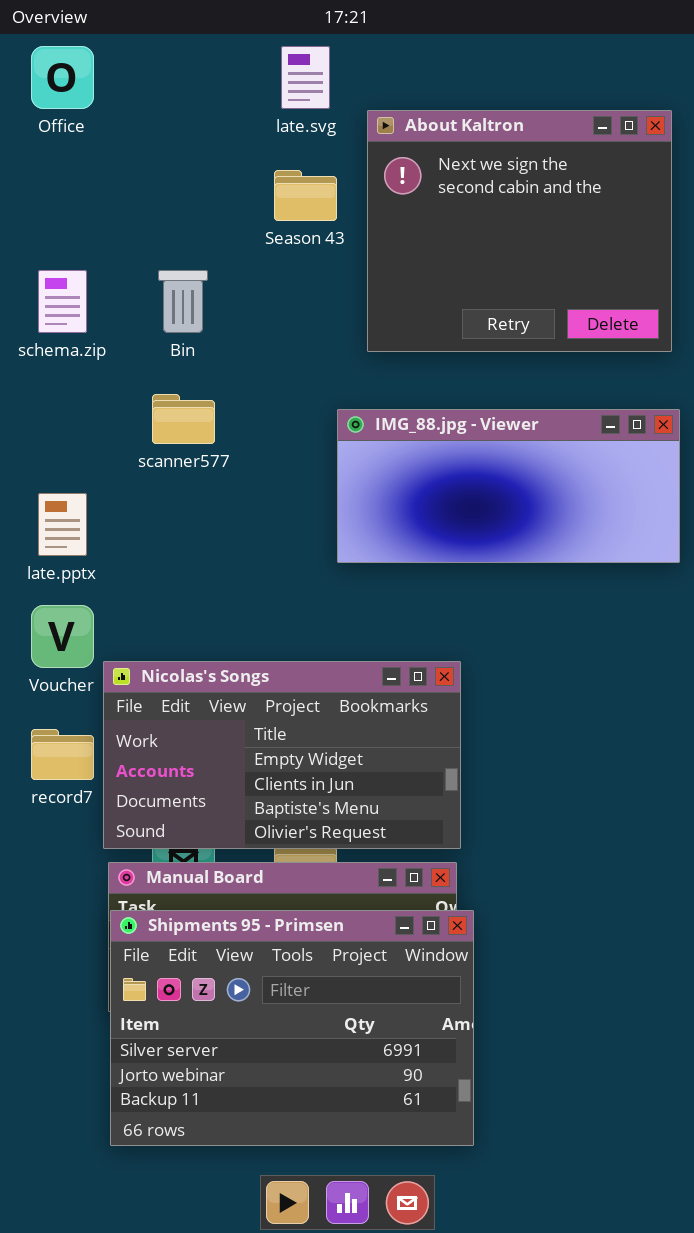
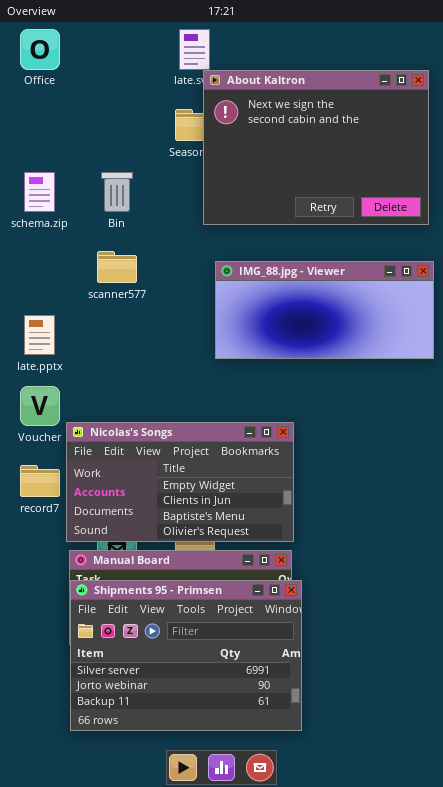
About Kaltron: [367,110,672,352] -> [203,70,429,225], resized

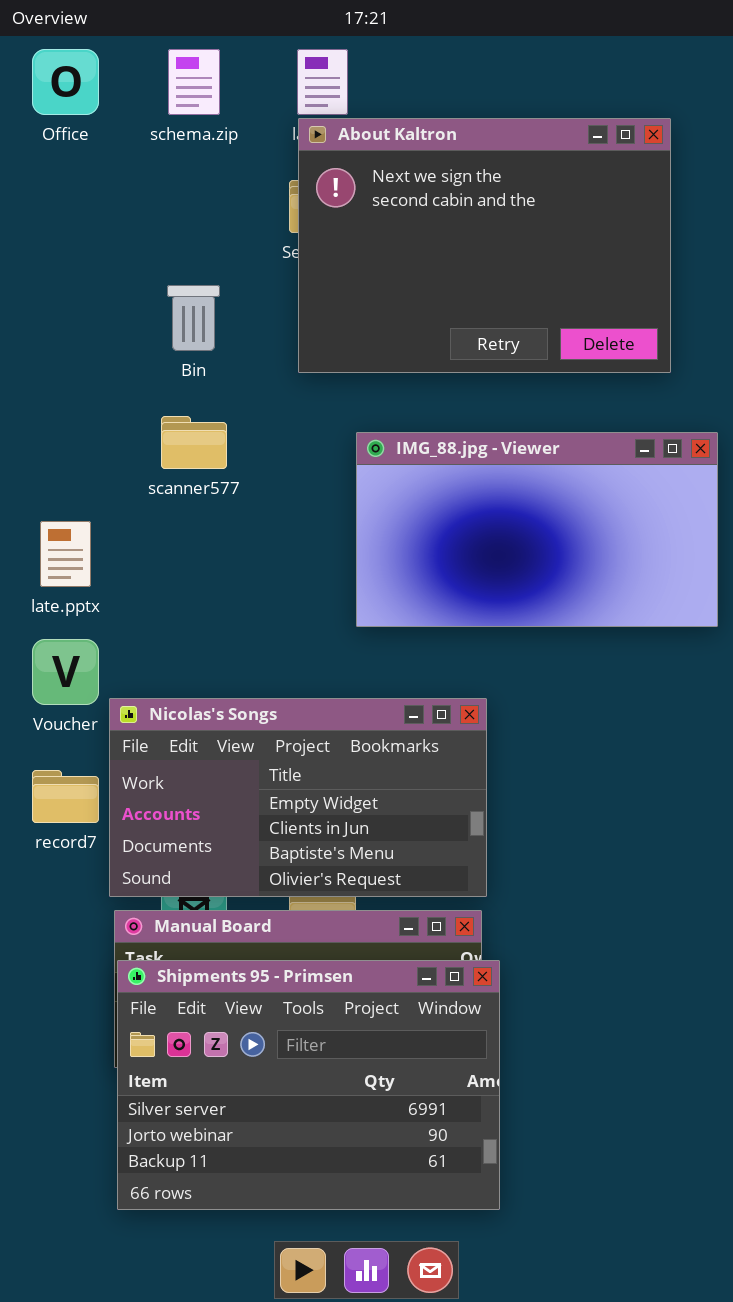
About Kaltron: [203,70,429,225] -> [298,118,671,373], moved
schema.zip: [24,172,55,212] -> [168,49,220,115], moved
IMG_88.jpg - Viewer: [215,261,434,359] -> [356,432,718,627], resized

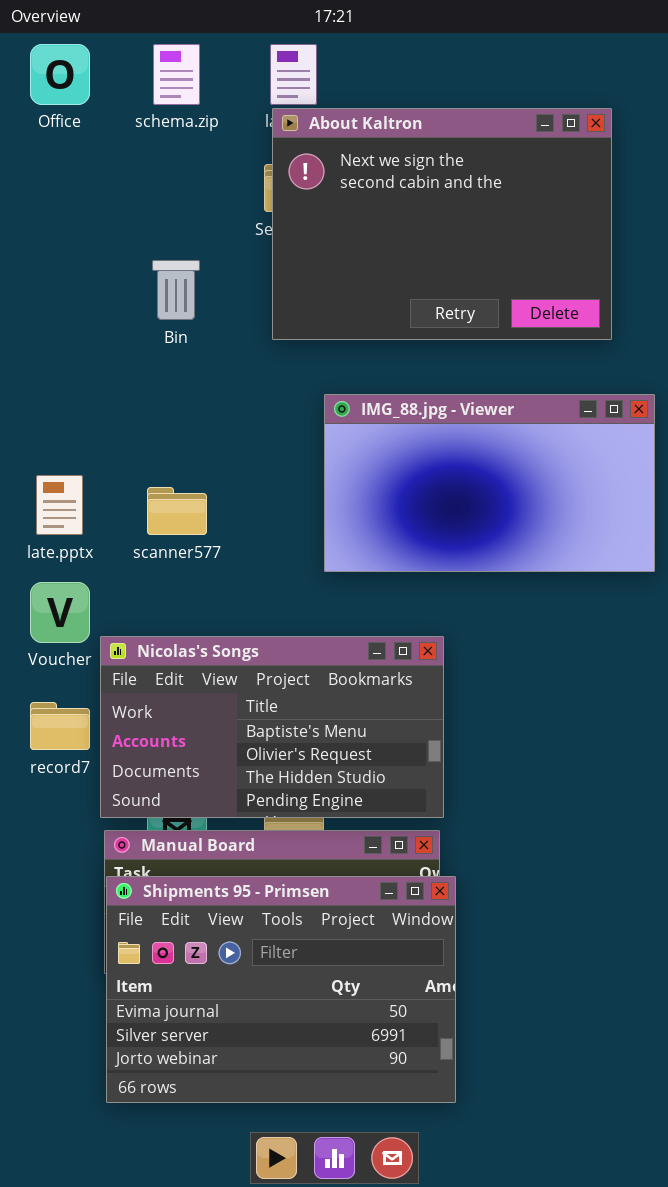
scanner577: [161,416,227,469] -> [147,487,207,535], moved
Nicolas's Songs: [109,698,487,897] -> [100,636,444,818], scrolled down 2 rows
Shipments 95 - Primsen: [117,960,500,1210] -> [106,876,456,1103], scrolled up 1 row

